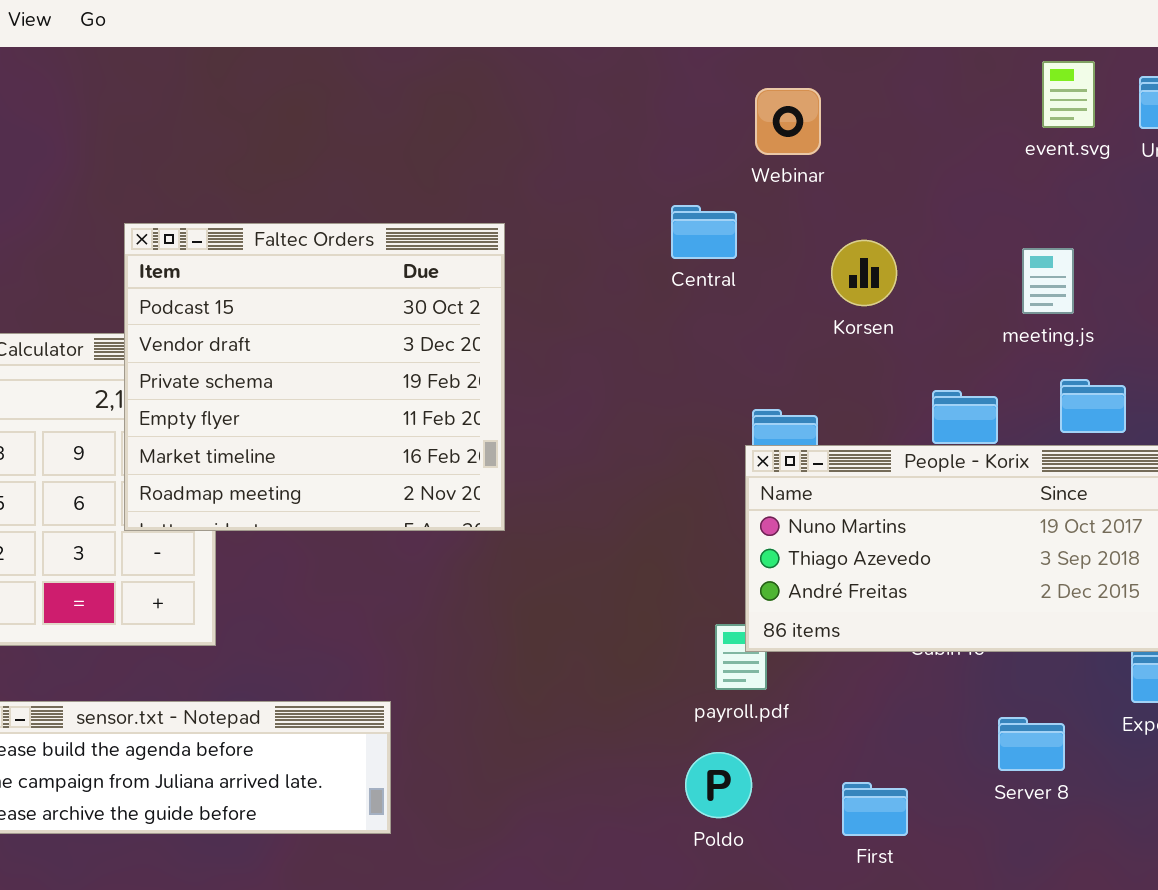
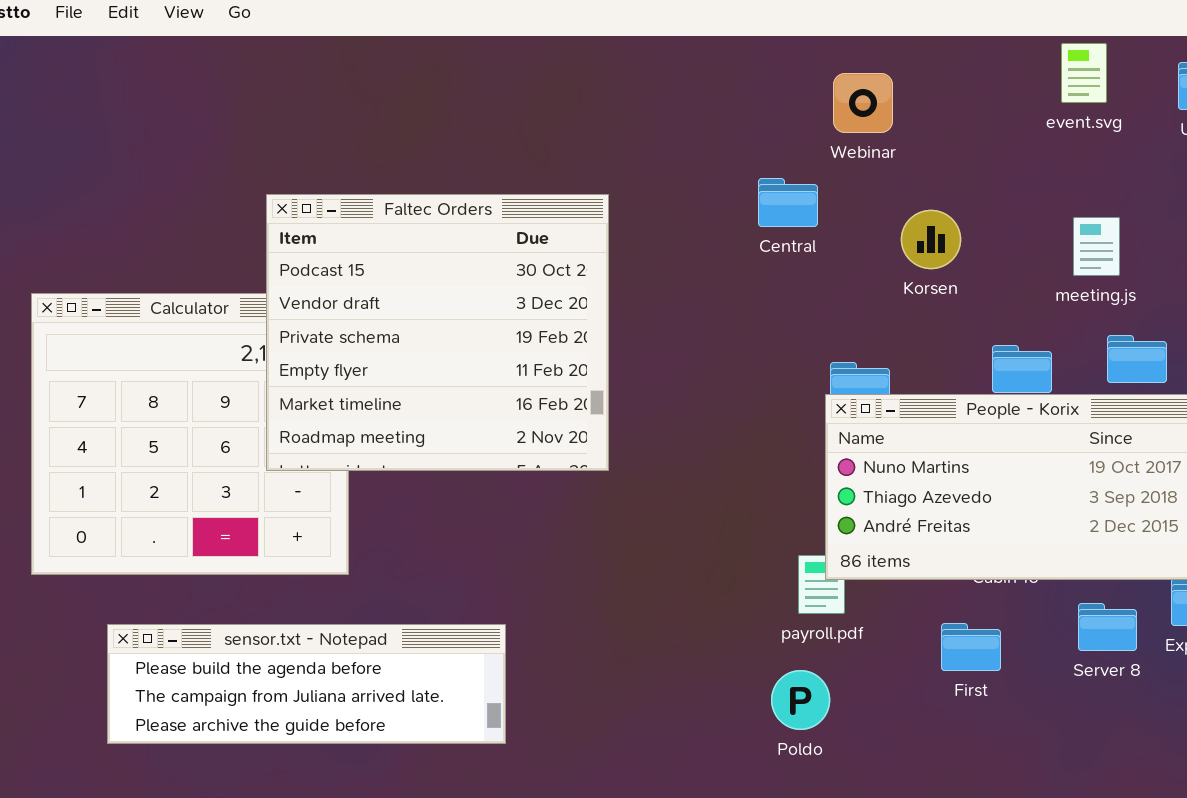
event.svg: [1042,61,1095,128] -> [1061,43,1107,103], moved
Server 8: [998,717,1065,771] -> [1078,603,1137,651], moved
First: [842,782,908,836] -> [941,623,1001,671], moved

